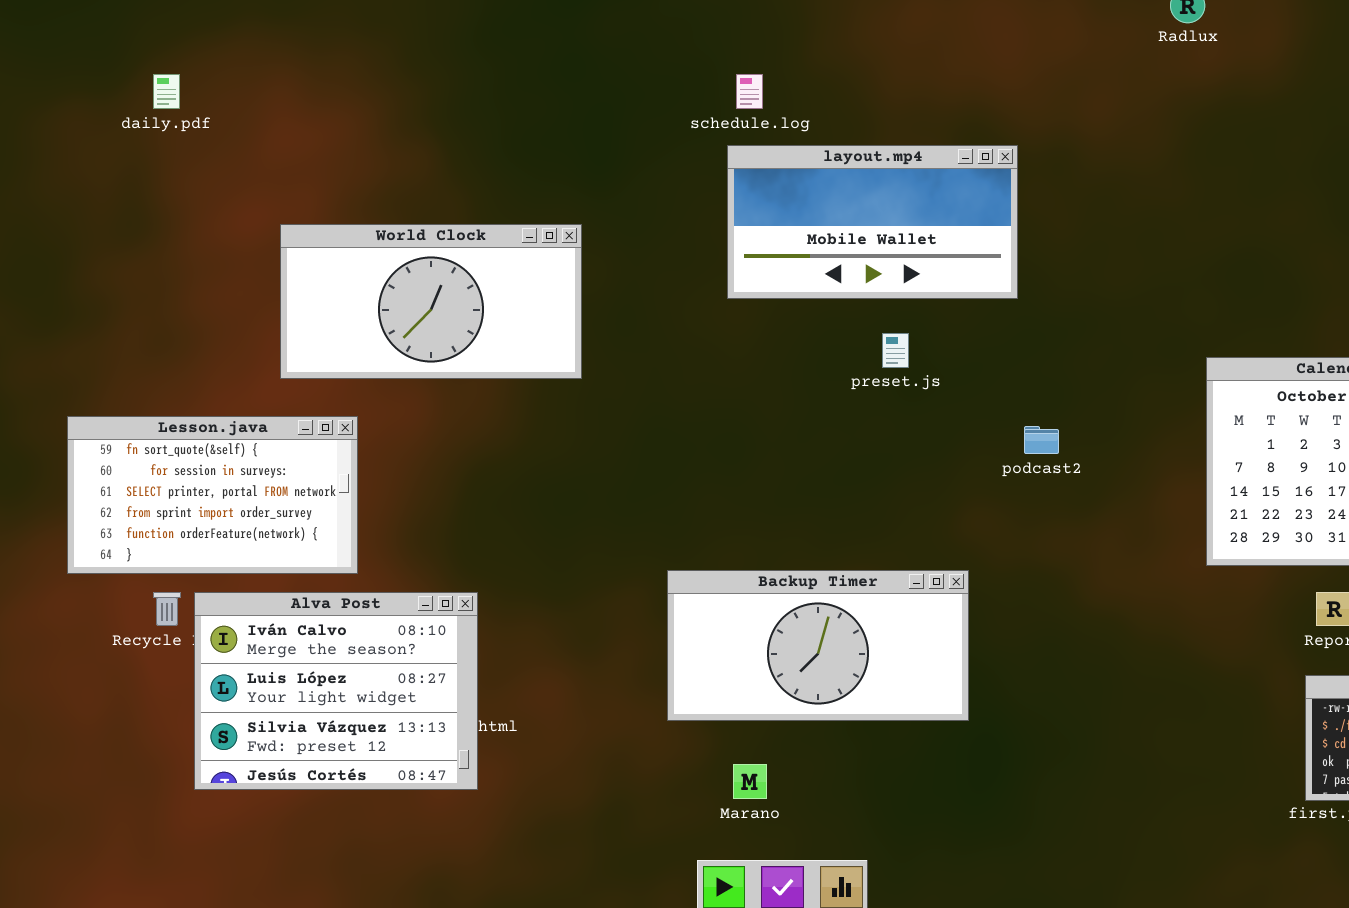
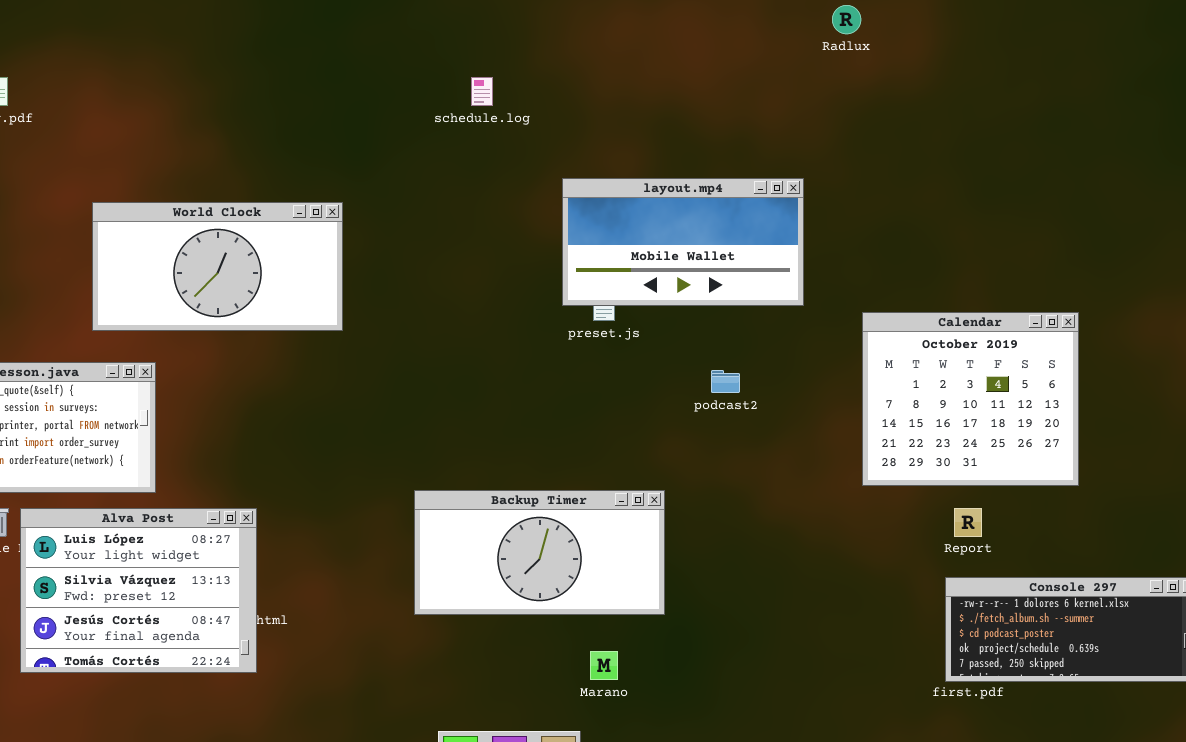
layout.mp4: [727,145,1018,299] -> [562,178,804,306], moved
Alva Post: [194,592,478,790] -> [20,508,257,673], scrolled down 1 row
Marano: [733,764,767,799] -> [590,651,618,680], moved

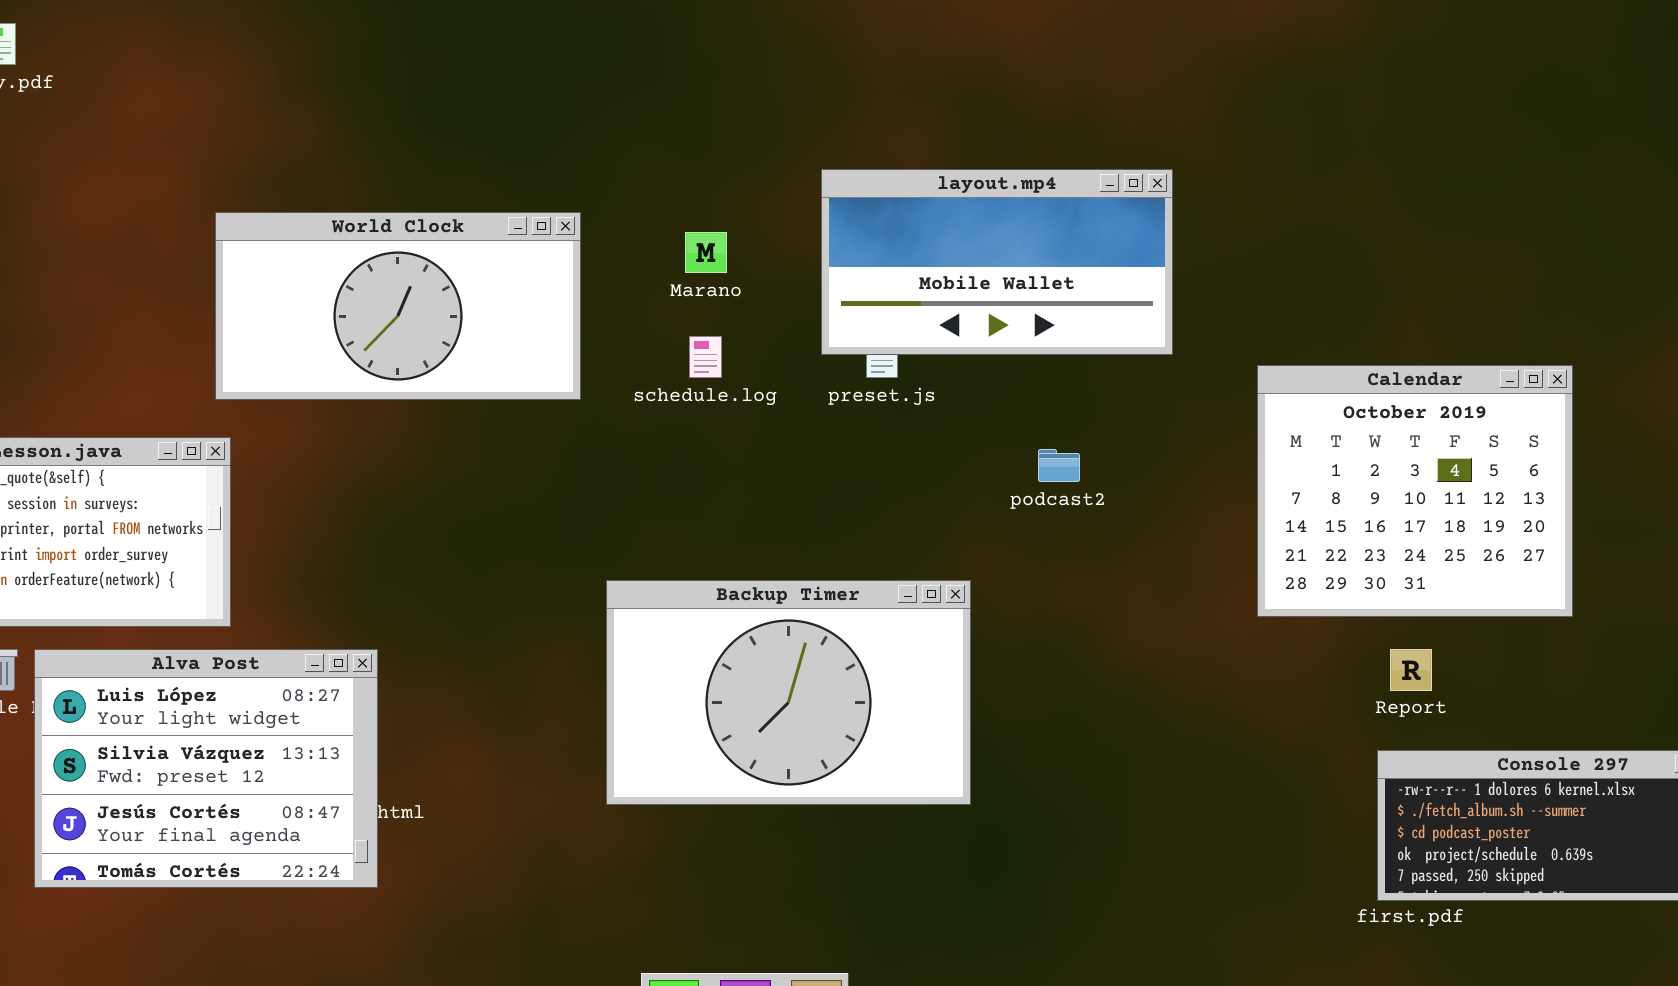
schedule.log: [471,77,493,106] -> [689,336,722,378], moved
World Clock: [92,202,343,331] -> [215,212,581,400], moved
Backup Timer: [414,490,665,615] -> [606,580,971,805], resized
Marano: [590,651,618,680] -> [685,232,727,273], moved

